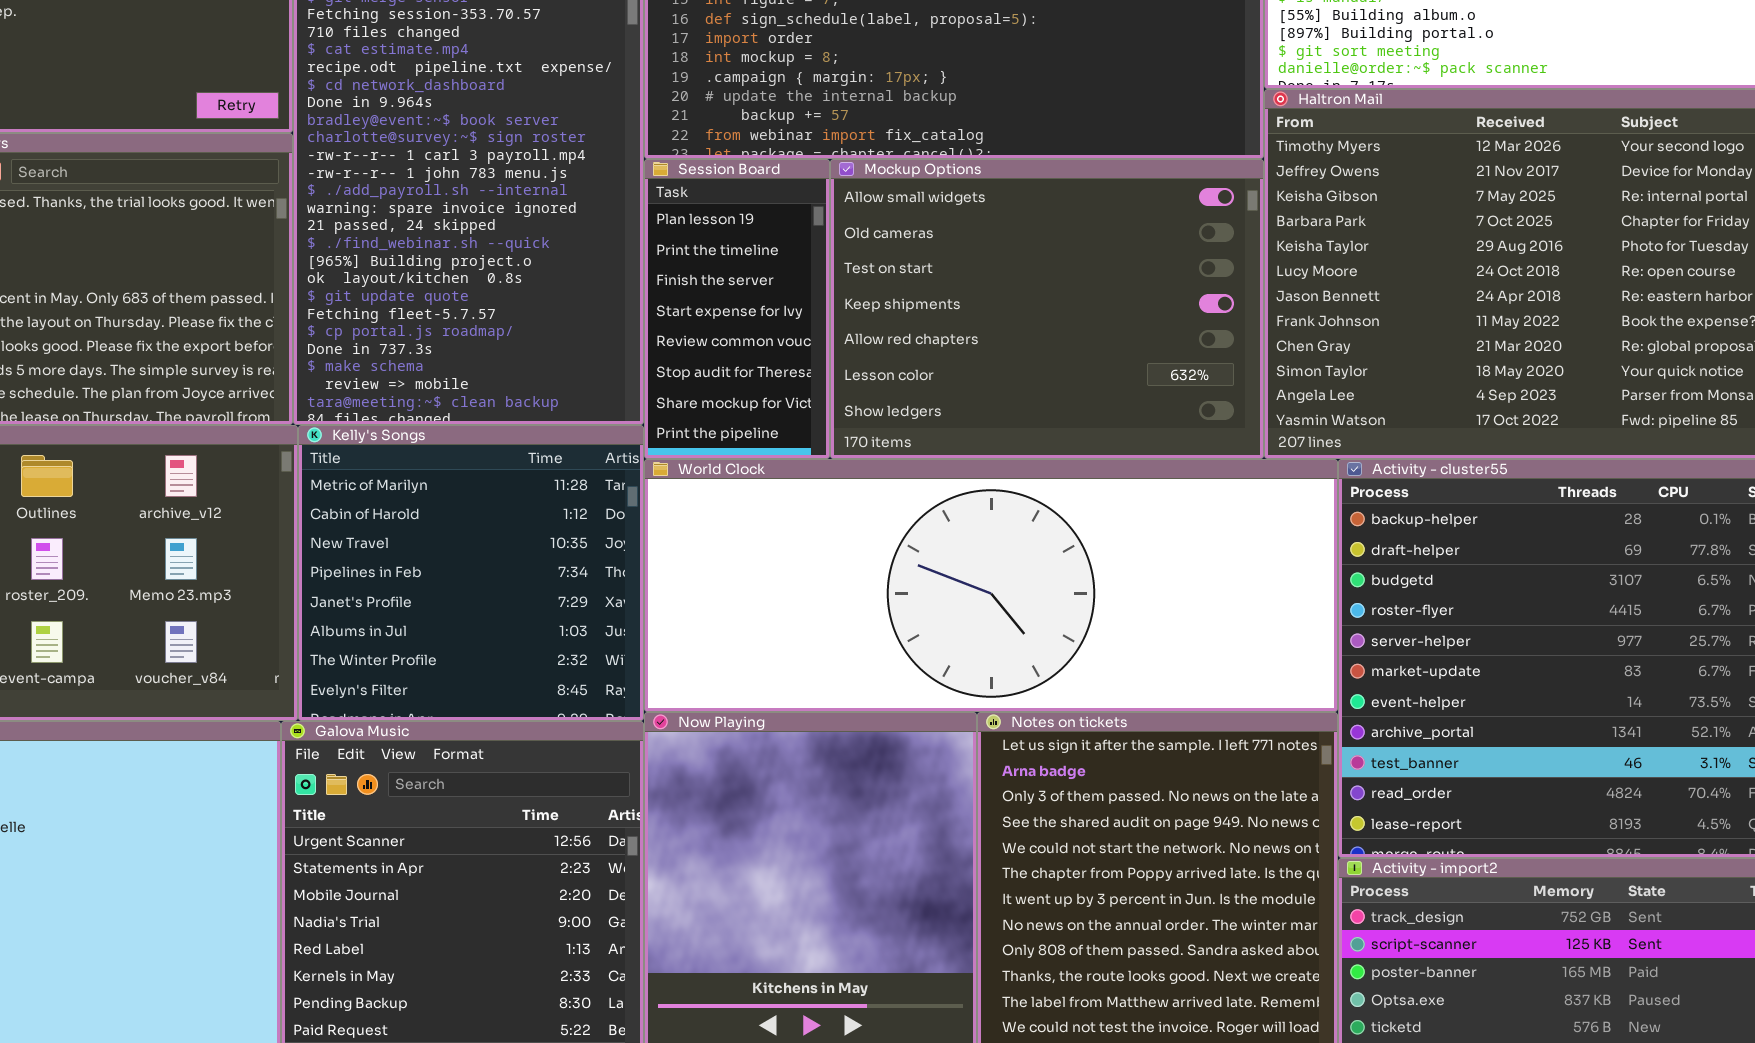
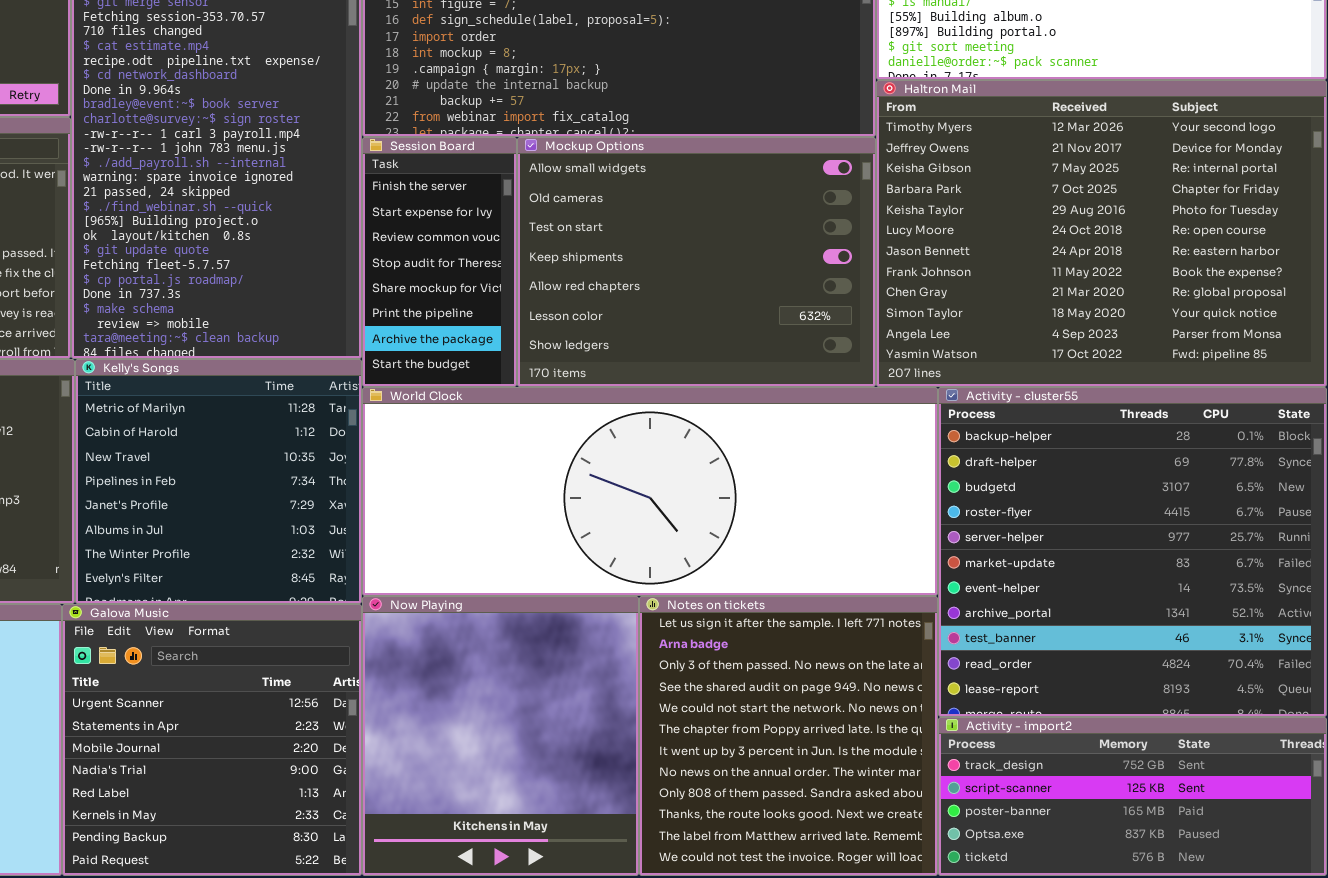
Session Board: [644,159,830,459] -> [362,137,517,387], scrolled down 2 rows

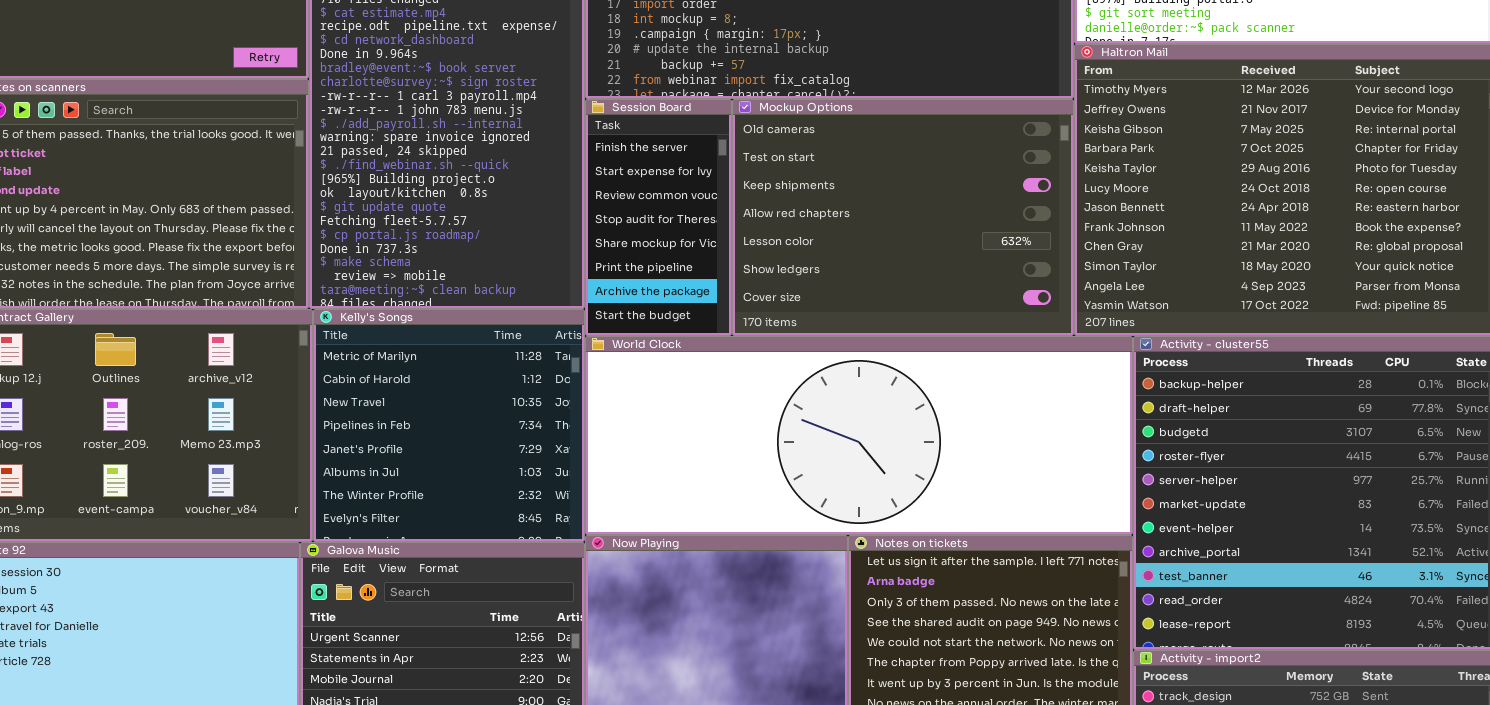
Mockup Options: [517,137,876,387] -> [732,99,1074,336], scrolled down 1 row

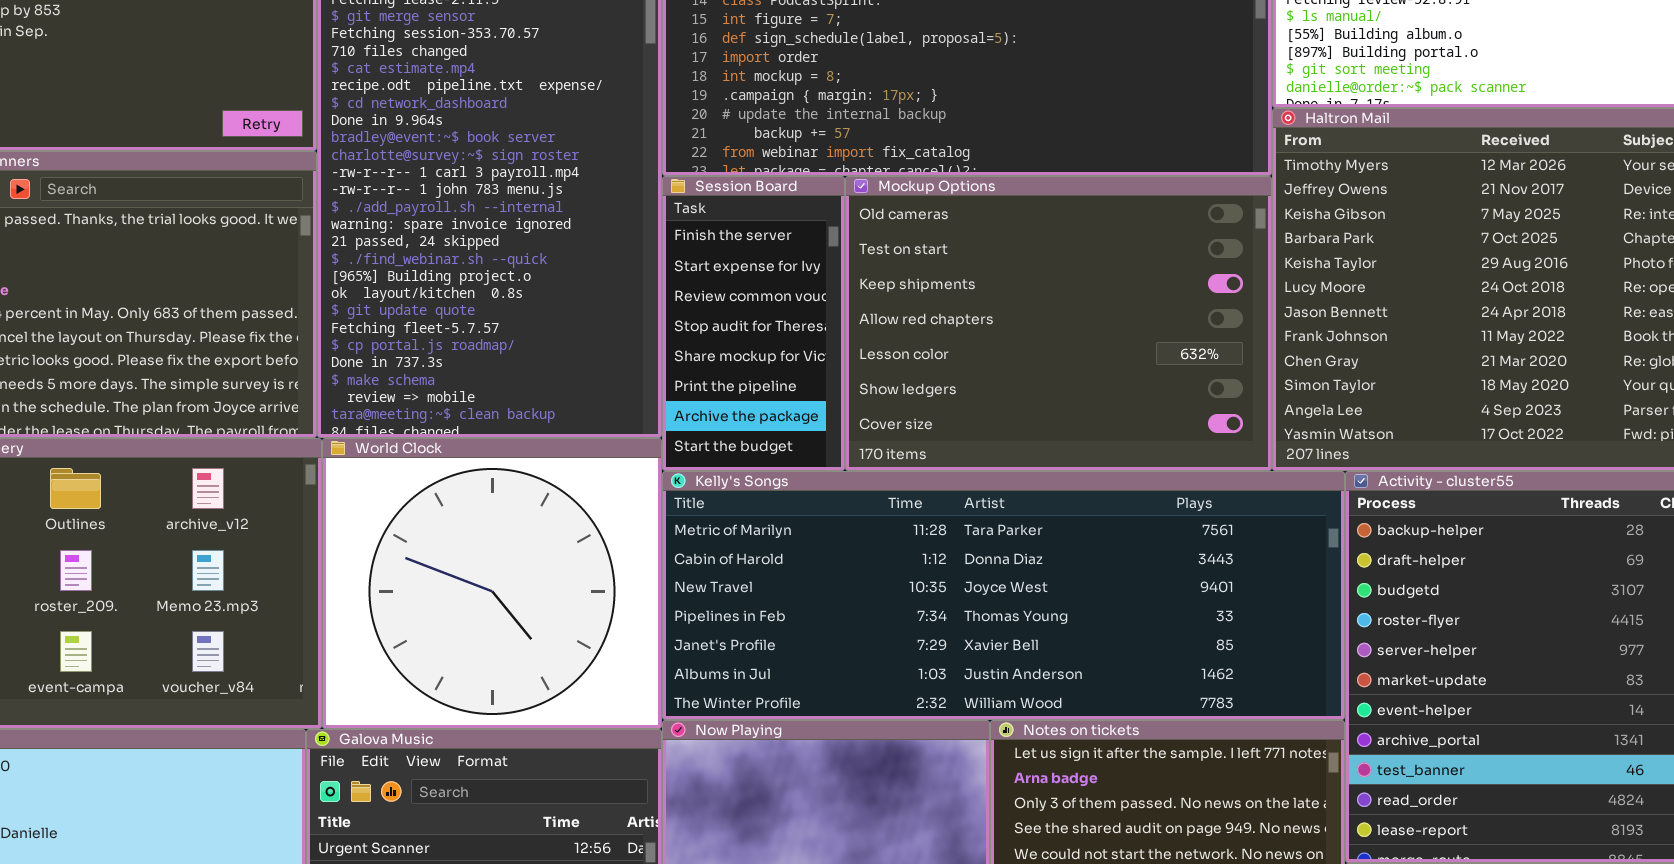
Kelly's Songs: [313,309,585,542] -> [662,471,1345,720], moved, resized
World Clock: [585,336,1133,535] -> [322,438,662,729], moved, resized

